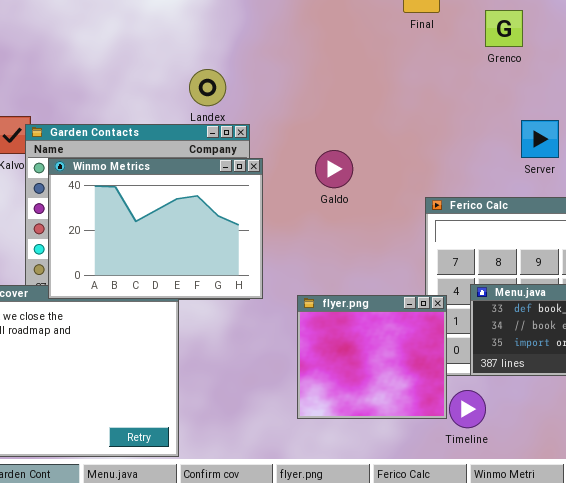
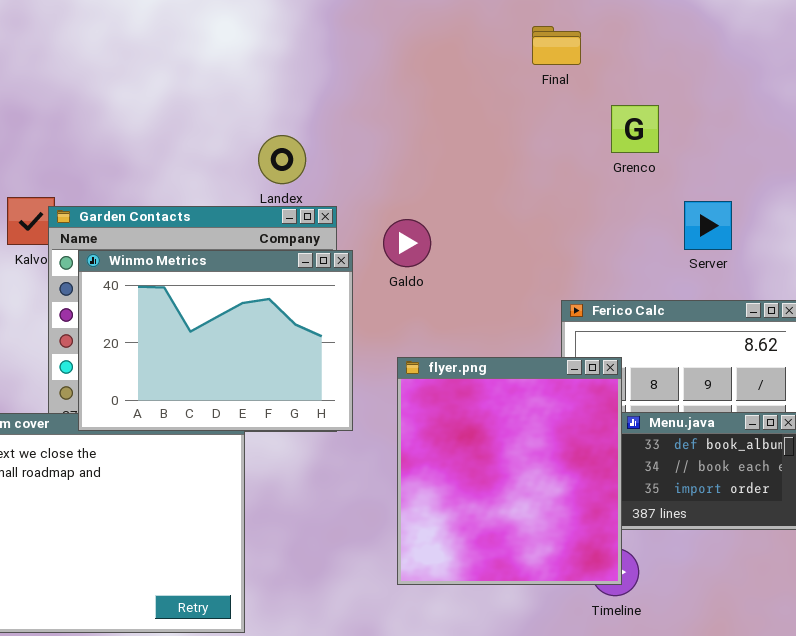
Grenco: [485,10,523,47] -> [611,105,659,153], moved
Galdo: [315,150,353,188] -> [383,219,431,267], moved
flyer.png: [297,295,447,419] -> [397,357,622,585], resized

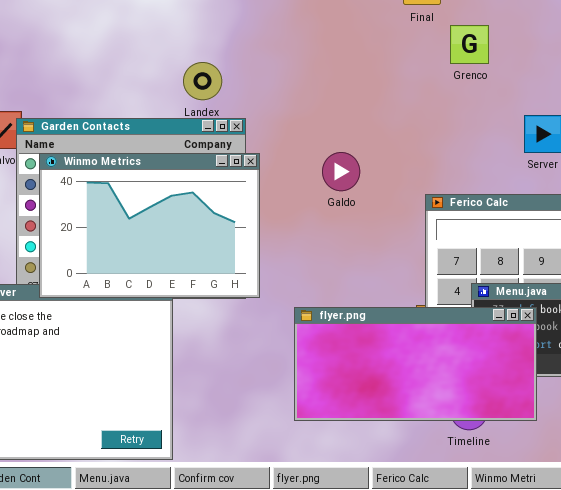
Grenco: [611,105,659,153] -> [450,25,489,64], moved
Galdo: [383,219,431,267] -> [322,152,360,191], moved
flyer.png: [397,357,622,585] -> [294,307,537,421], resized

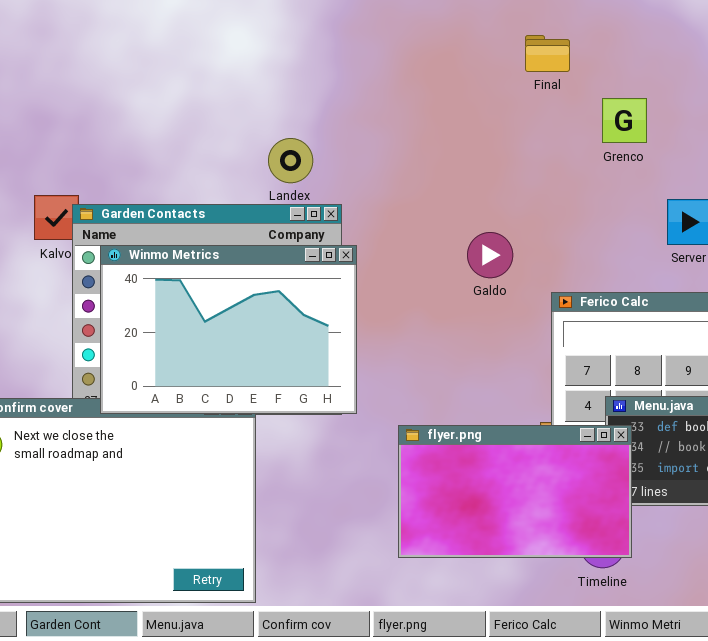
Grenco: [450,25,489,64] -> [602,98,647,143], moved
Galdo: [322,152,360,191] -> [467,232,513,278], moved
flyer.png: [294,307,537,421] -> [398,425,632,558], resized

